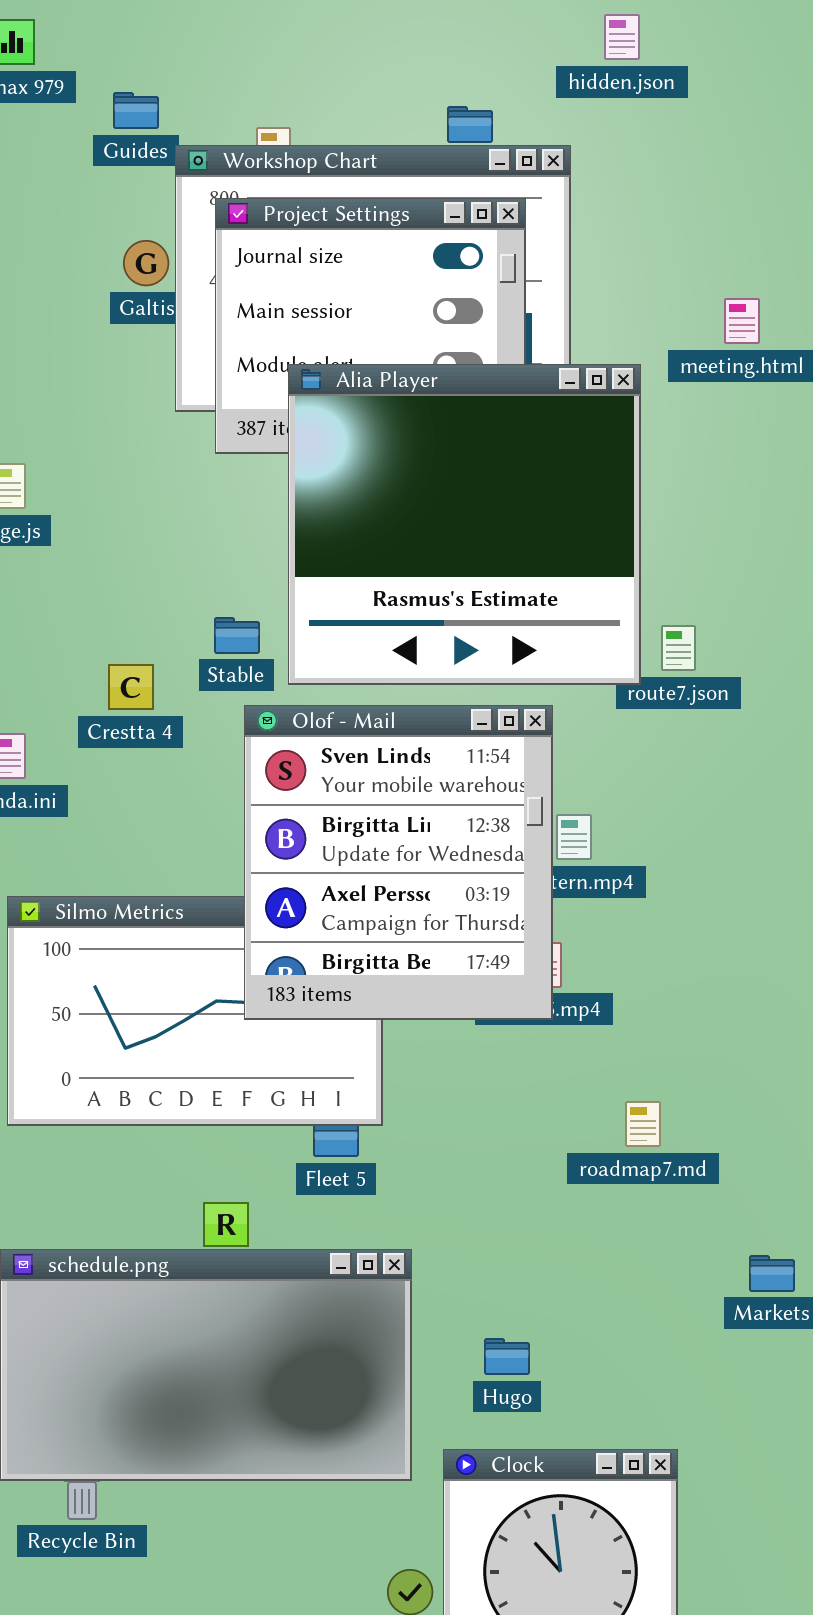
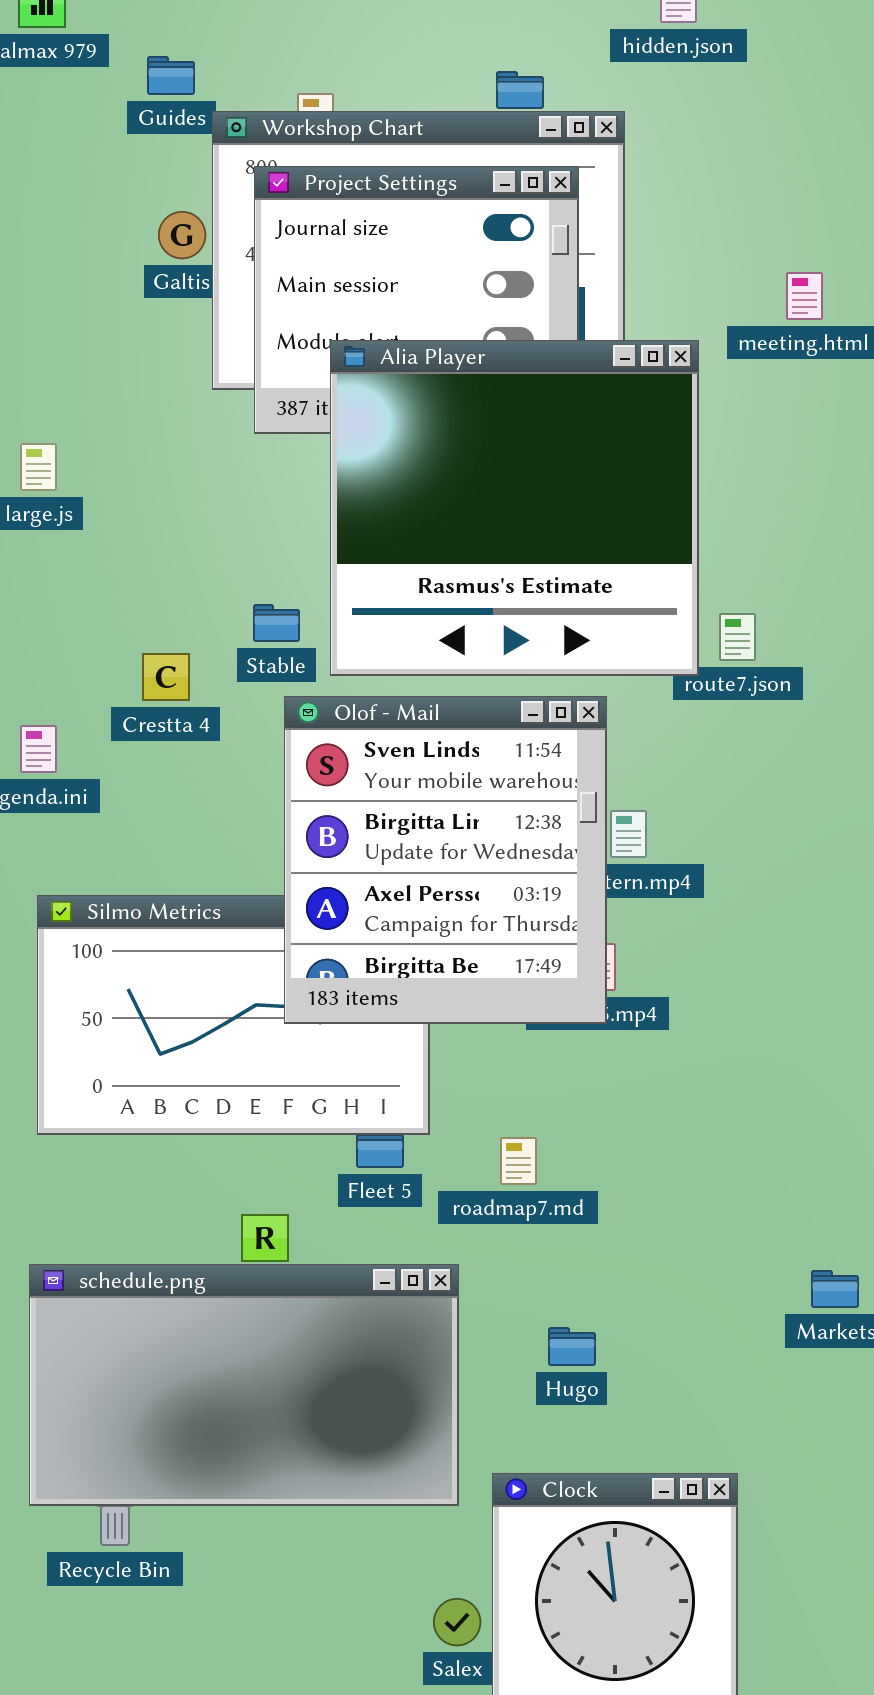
roadmap7.md: [625,1101,661,1147] -> [500,1137,537,1185], moved
Hugo: [484,1338,530,1375] -> [548,1327,596,1366], moved

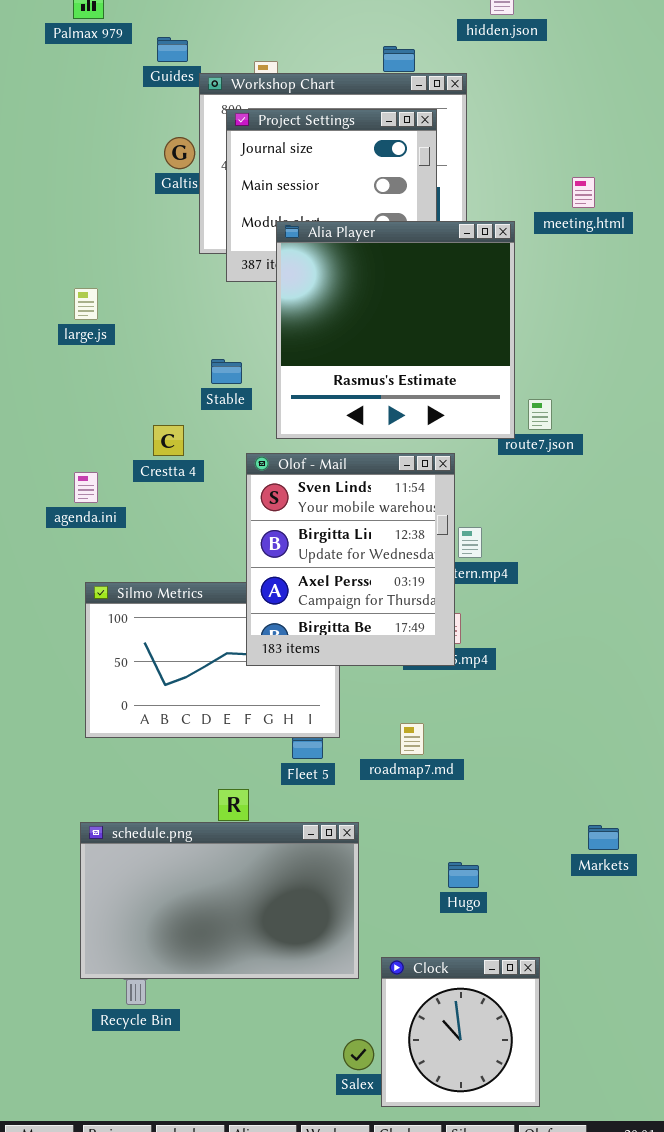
Stable: [253,604,300,642] -> [211,359,242,384], moved
roadmap7.md: [500,1137,537,1185] -> [400,723,424,755], moved
Hugo: [548,1327,596,1366] -> [448,862,479,888], moved

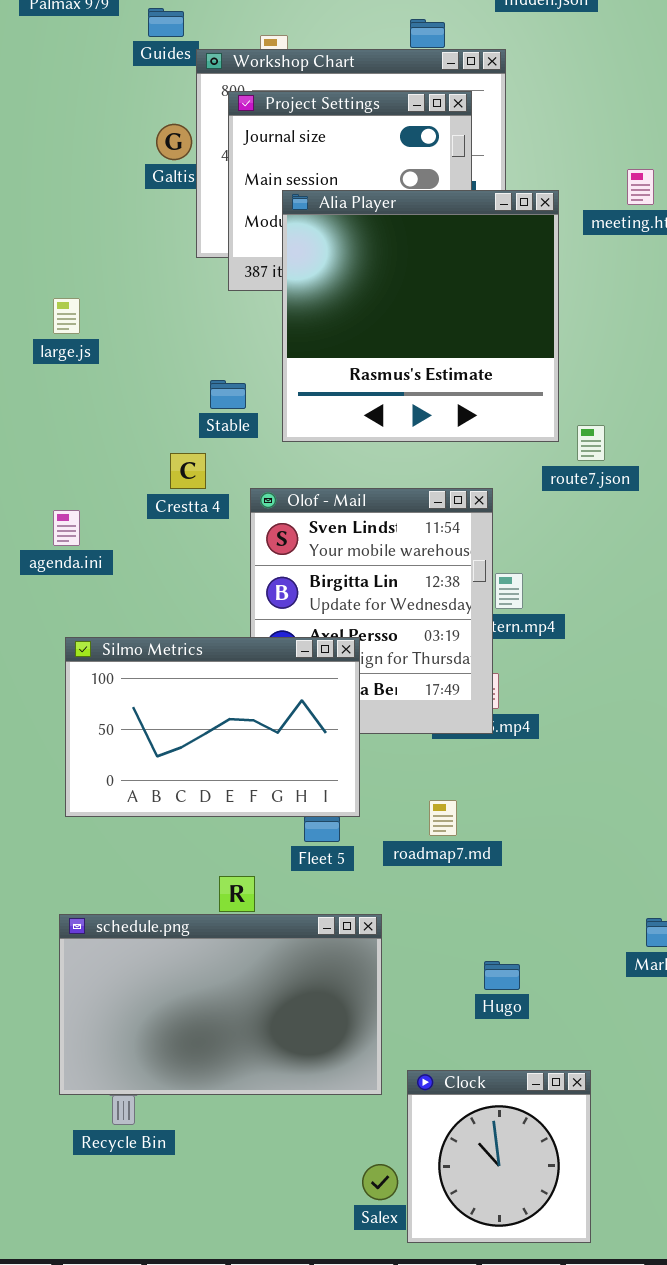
Alia Player: [276,221,515,439] -> [282,190,559,442], moved
Crestta 4: [153,425,184,456] -> [170,453,206,489], moved
Silmo Metrics: [85,582,340,738] -> [65,637,360,817], raised

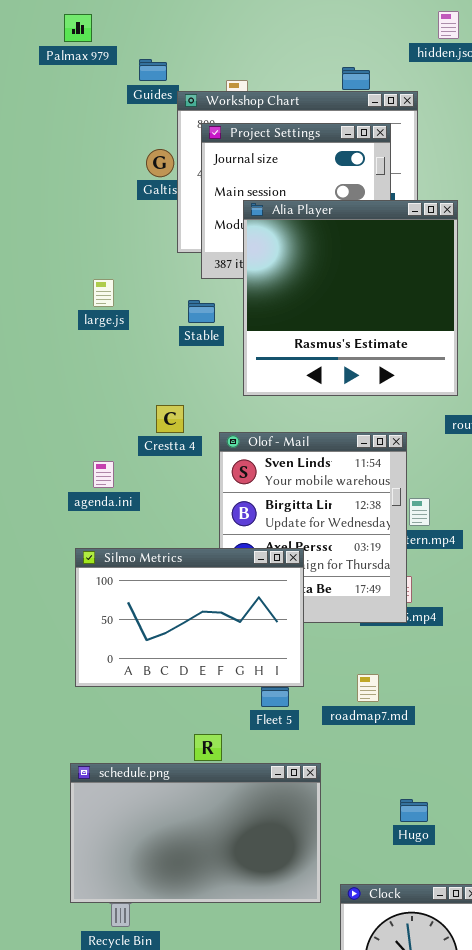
large.js: [53,298,80,334] -> [93,279,114,307], moved
Stable: [210,380,246,409] -> [188,300,215,323], moved
agenda.ini: [53,510,80,546] -> [93,461,114,488], moved

